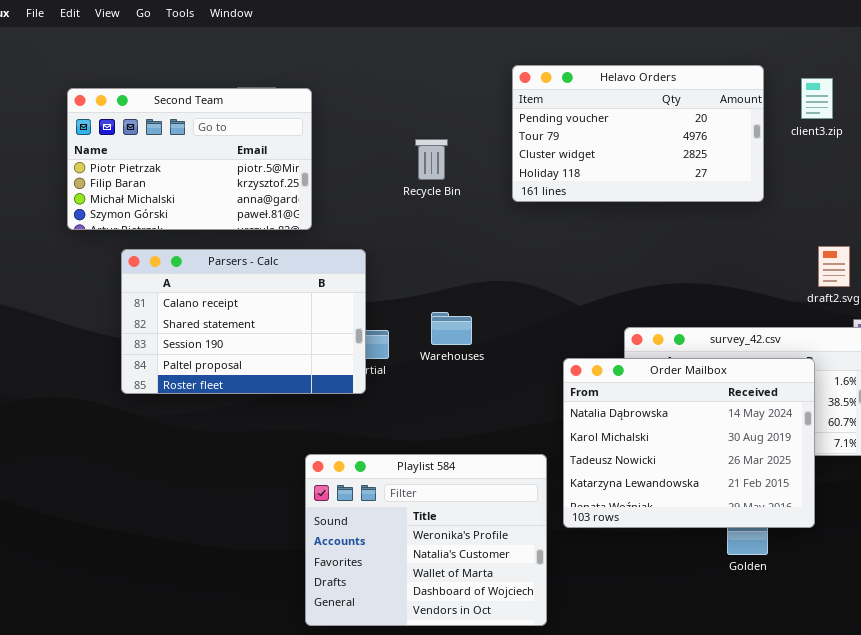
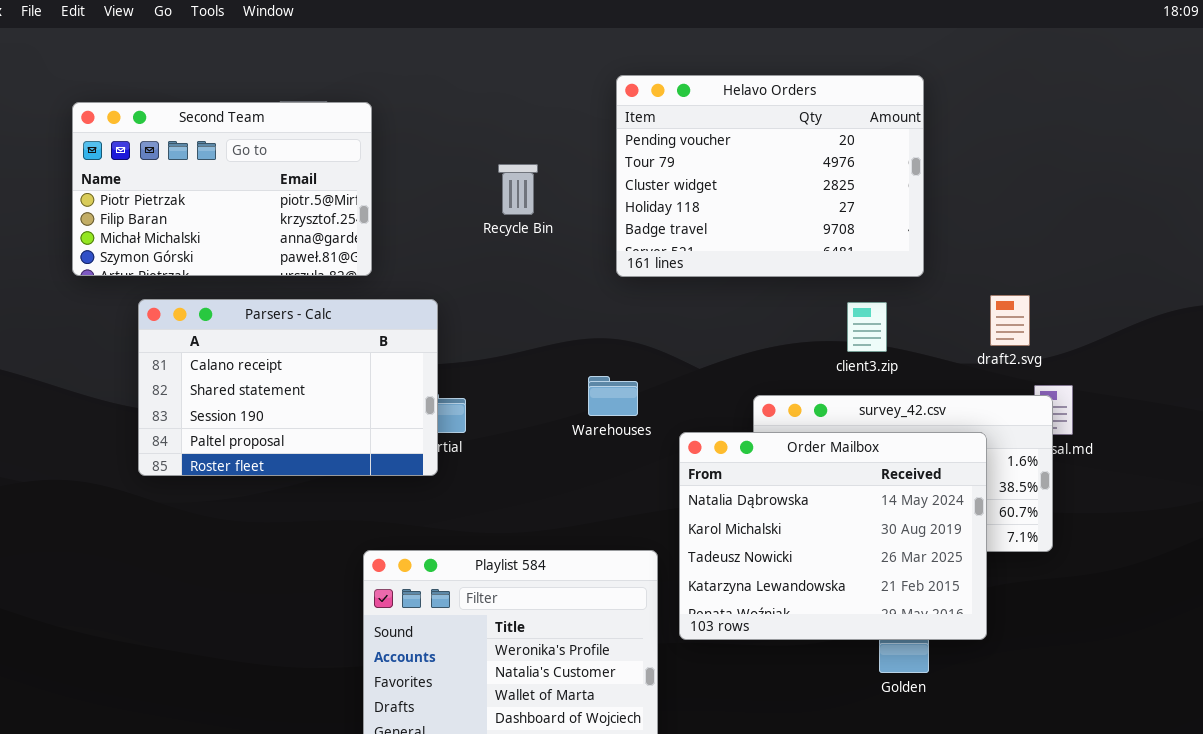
Helavo Orders: [512,65,764,202] -> [616,75,924,277], resized
client3.zip: [801,78,833,119] -> [847,302,887,352], moved
Warehouses: [431,312,472,345] -> [588,376,638,416], moved

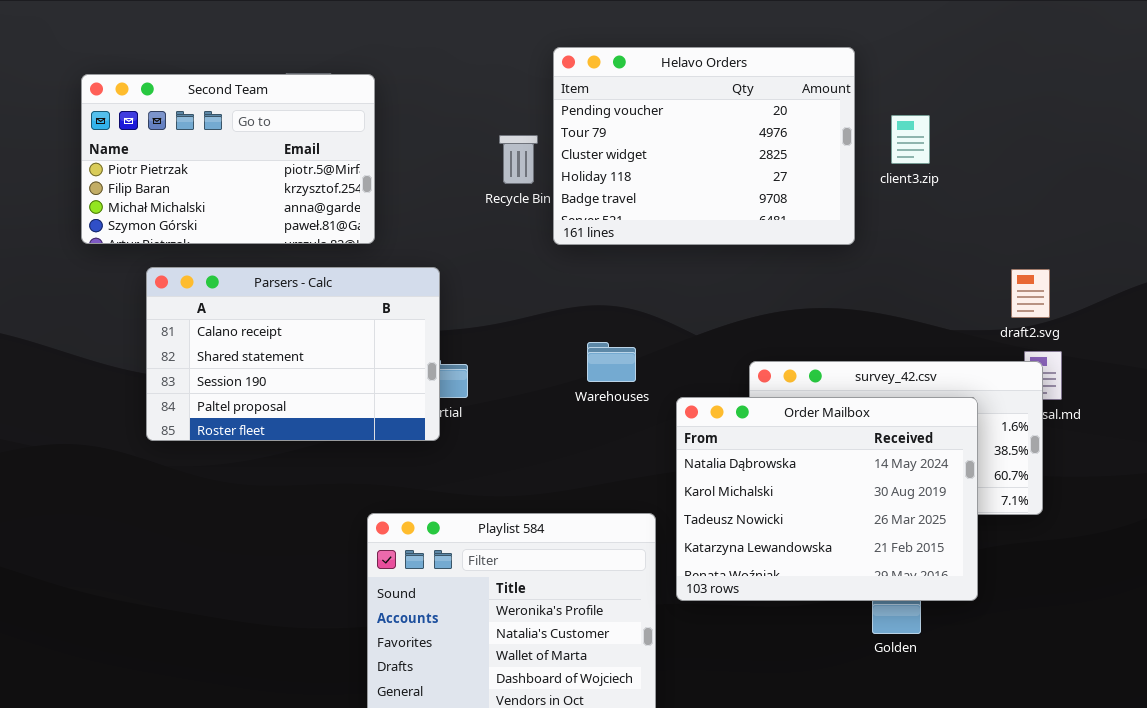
Helavo Orders: [616,75,924,277] -> [553,47,855,245], moved
draft2.svg: [990,295,1030,346] -> [1011,269,1050,318], moved
client3.zip: [847,302,887,352] -> [891,115,930,164], moved

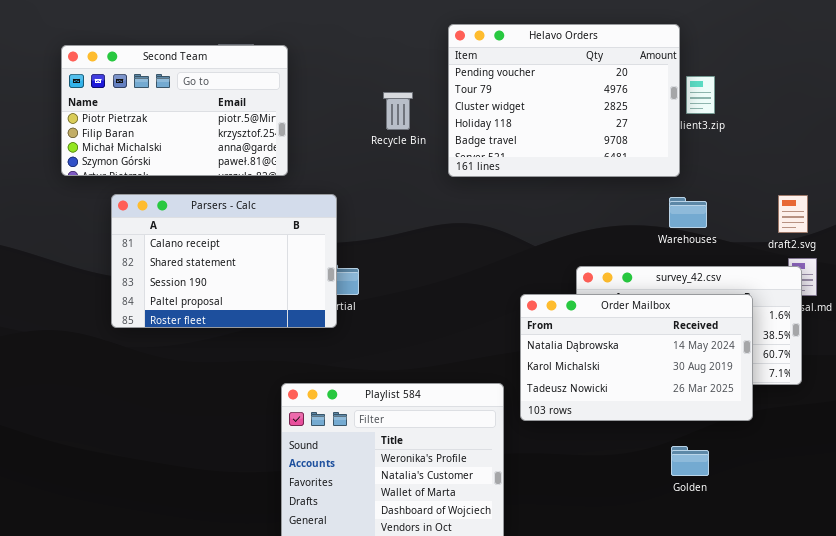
Helavo Orders: [553,47,855,245] -> [448,24,680,177], moved
Warehouses: [587,342,636,382] -> [669,197,707,228], moved
Order Mailbox: [676,397,978,601] -> [520,294,753,421], resized

